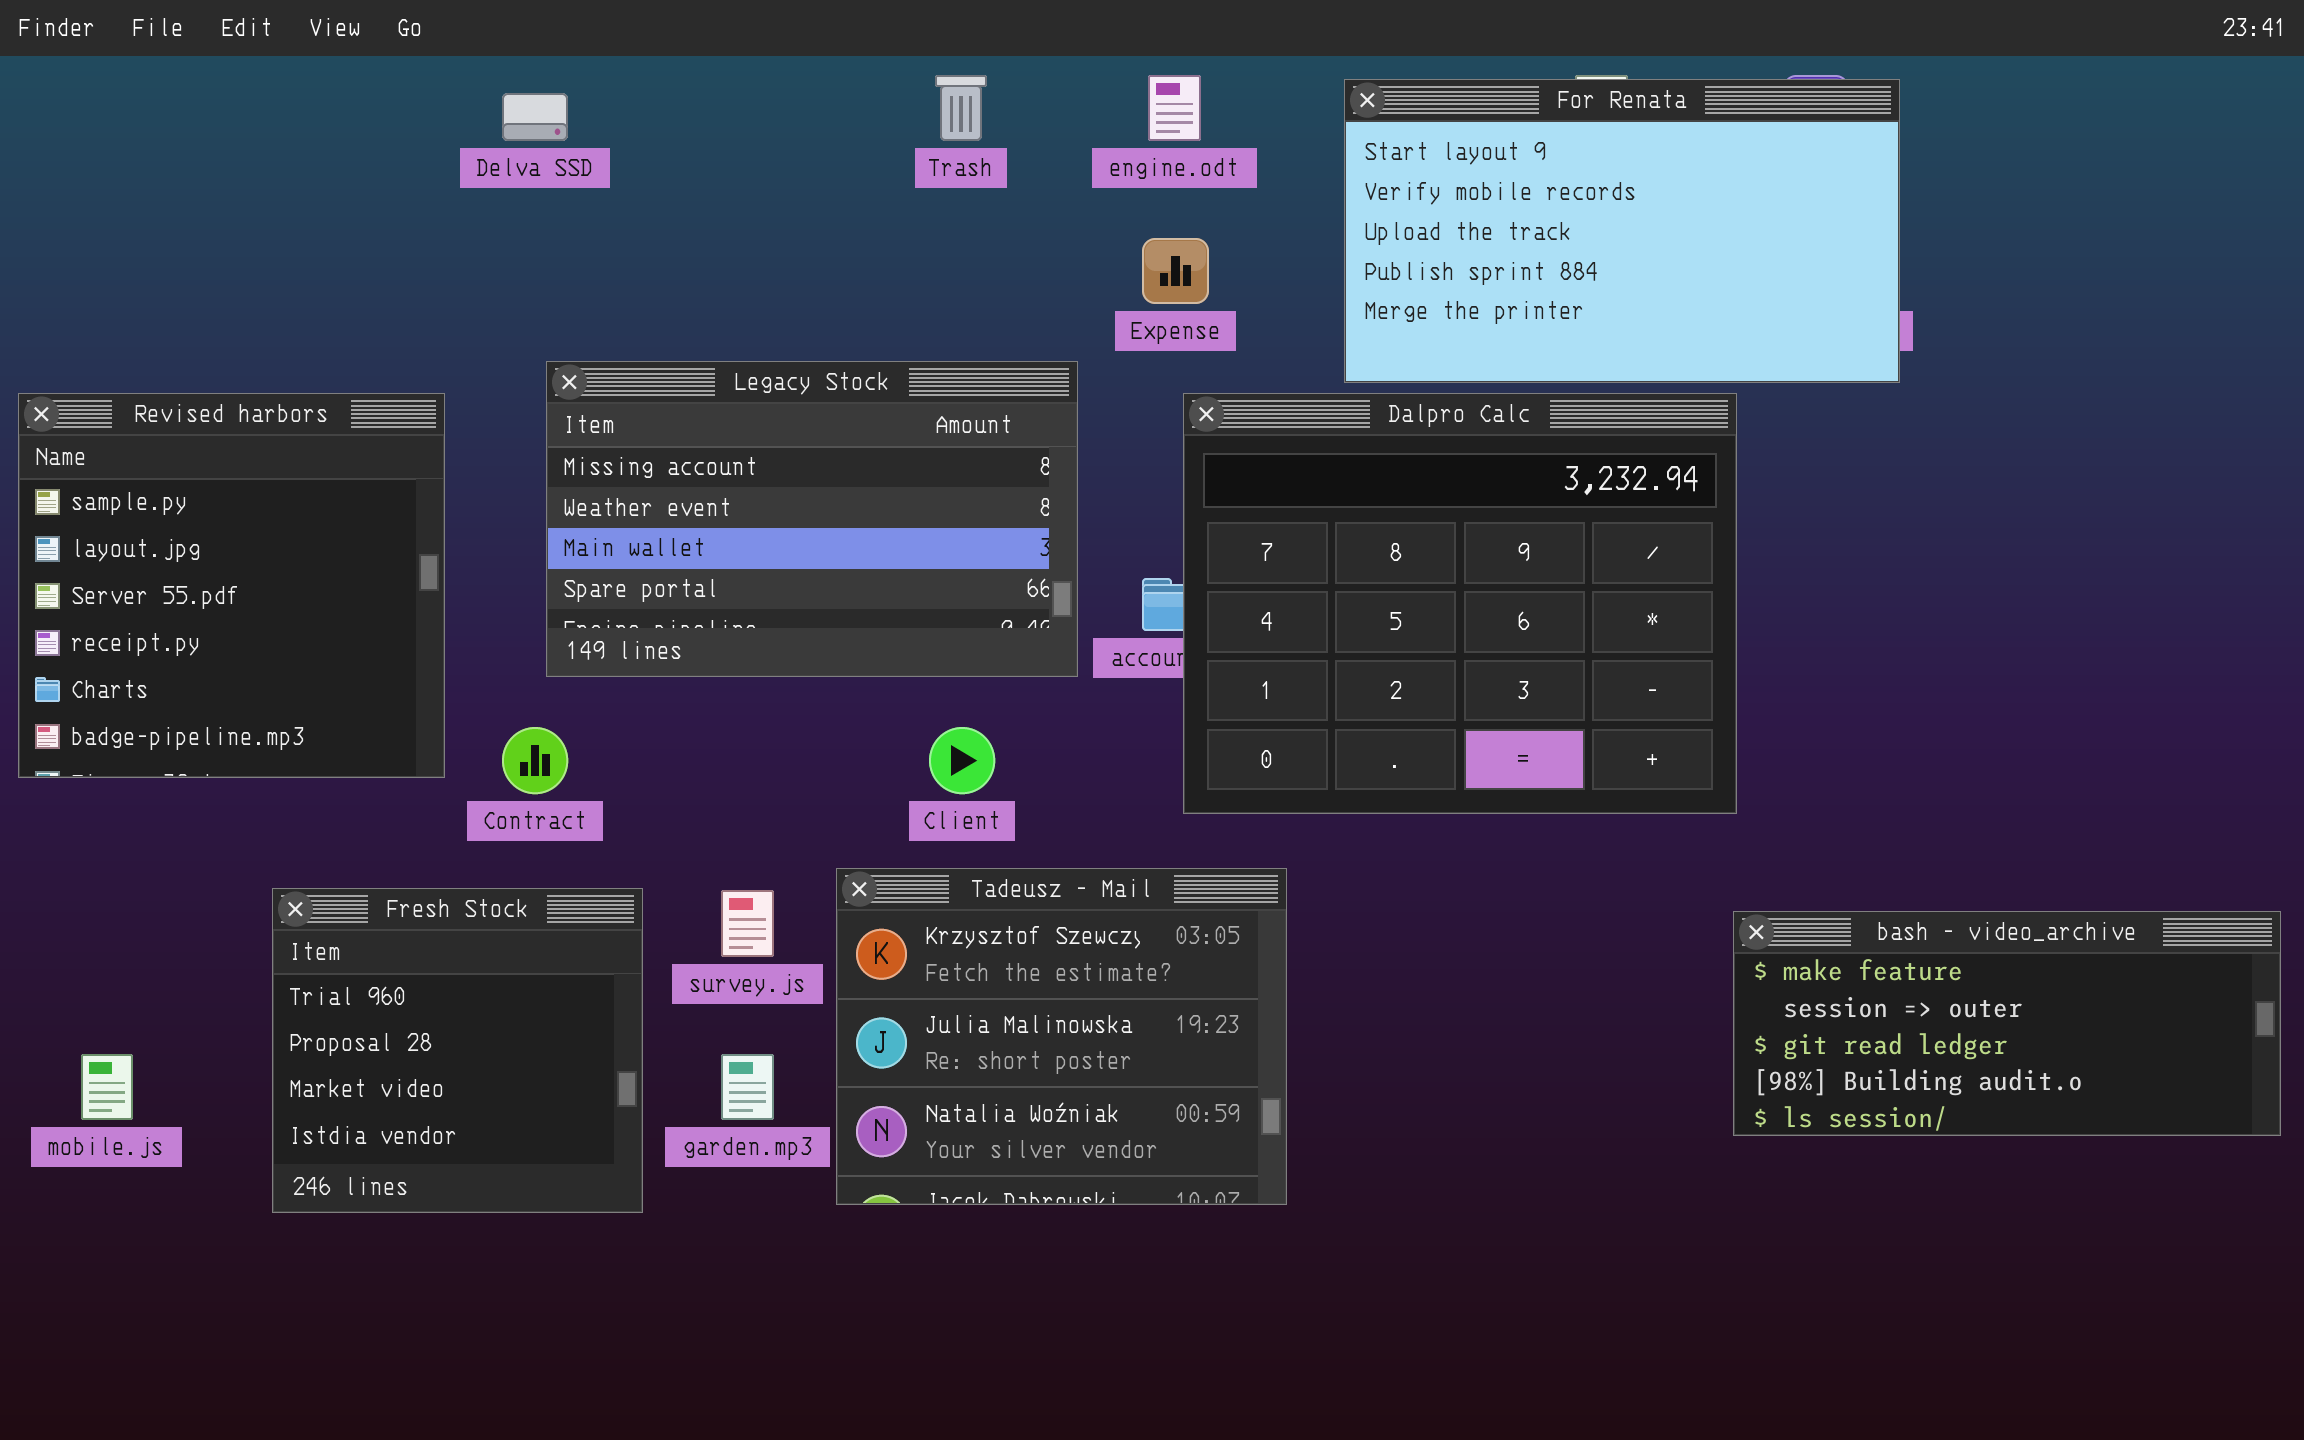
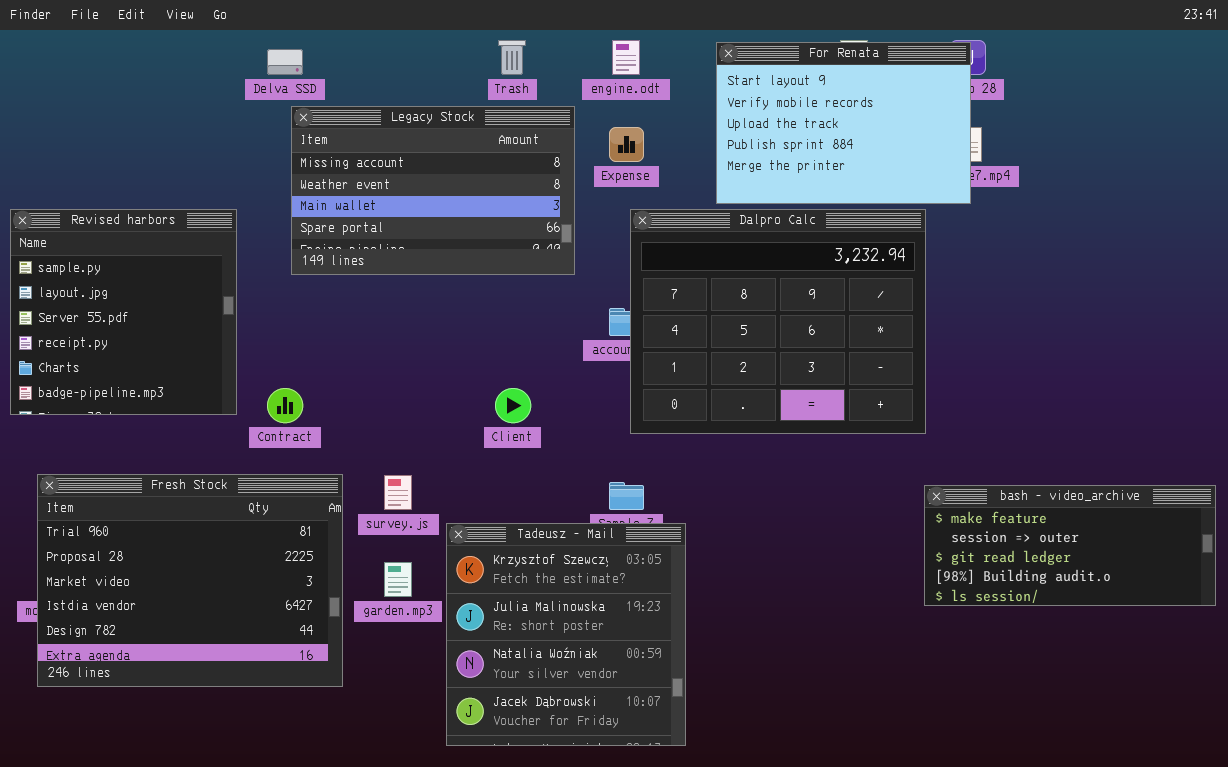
For Renata: [1344,79,1900,383] -> [716,42,971,204], resized
Legacy Stock: [546,361,1078,677] -> [291,106,575,275], moved
Tadeusz - Mail: [836,868,1287,1205] -> [446,523,686,746], moved, resized
Fresh Stock: [272,888,643,1213] -> [37,474,343,687], resized

